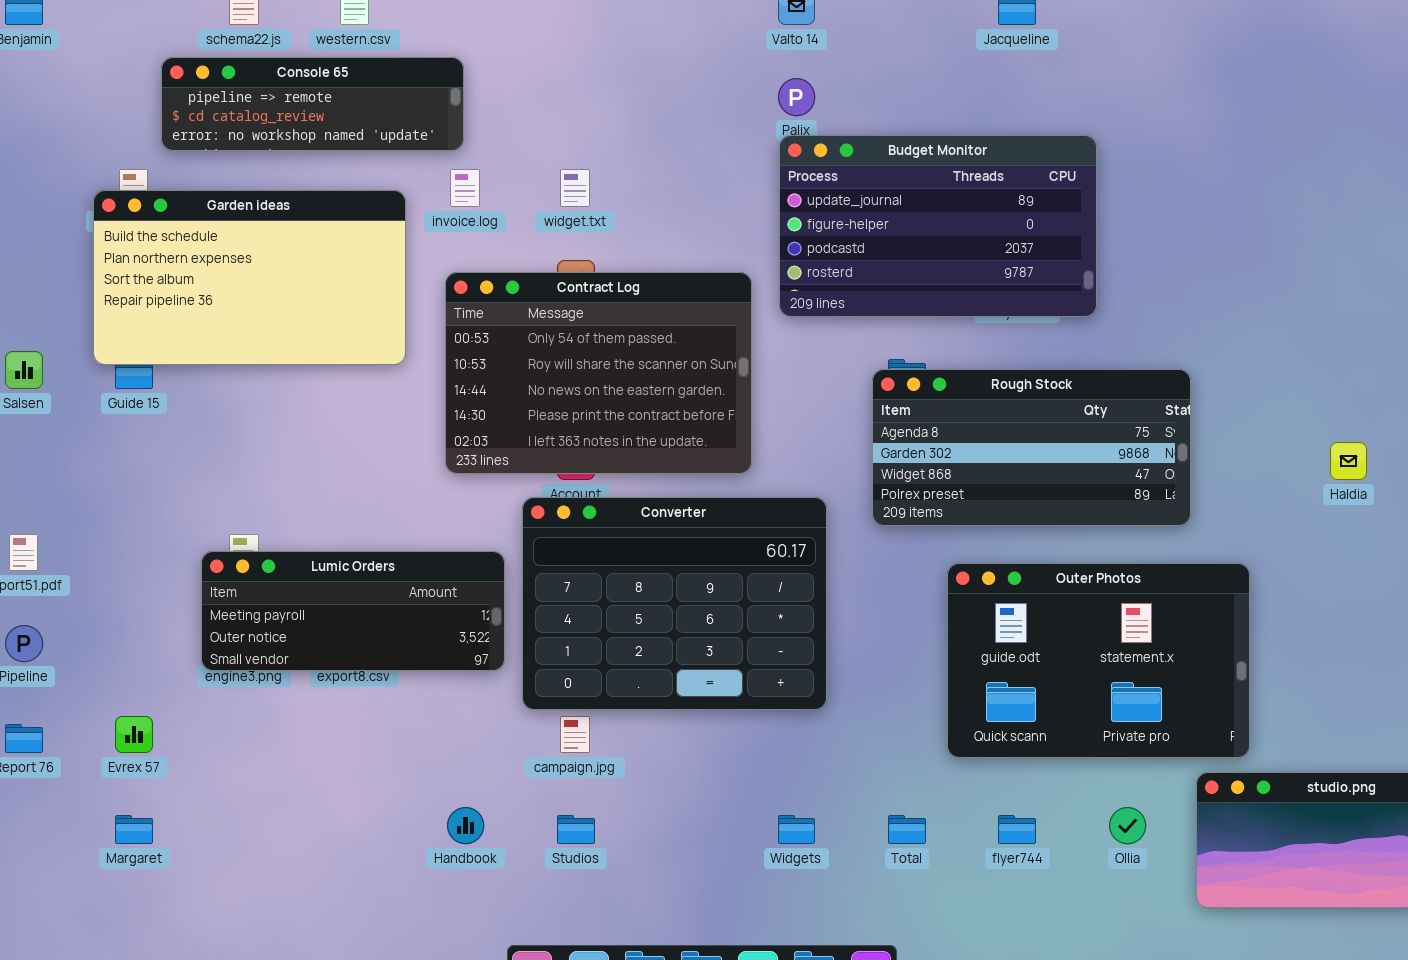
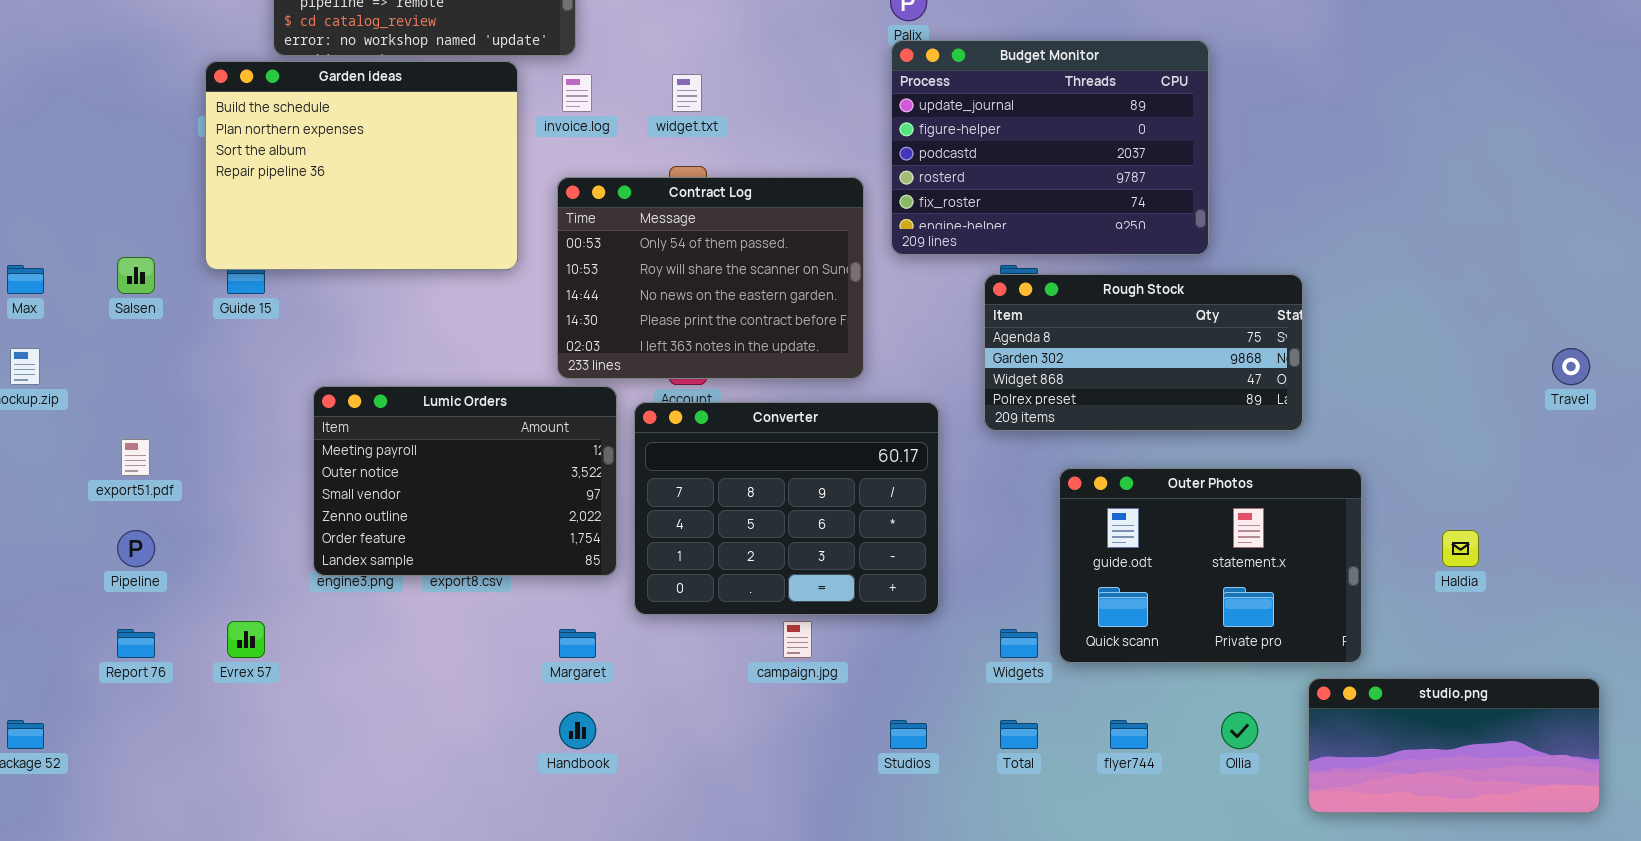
Budget Monitor: [779,135,1097,317] -> [891,40,1209,255], resized
Garden ideas: [93,190,406,365] -> [205,61,518,270], resized
Haldia: [1330,442,1367,480] -> [1442,530,1479,567], moved
Lumic Orders: [201,551,505,671] -> [313,386,617,576], resized
campaign.jpg: [560,716,590,753] -> [783,621,812,658], moved
Margaret: [115,815,153,844] -> [559,629,596,658], moved
Studios: [557,815,595,844] -> [890,720,927,749], moved
Widgets: [778,815,815,844] -> [1000,629,1038,658], moved

